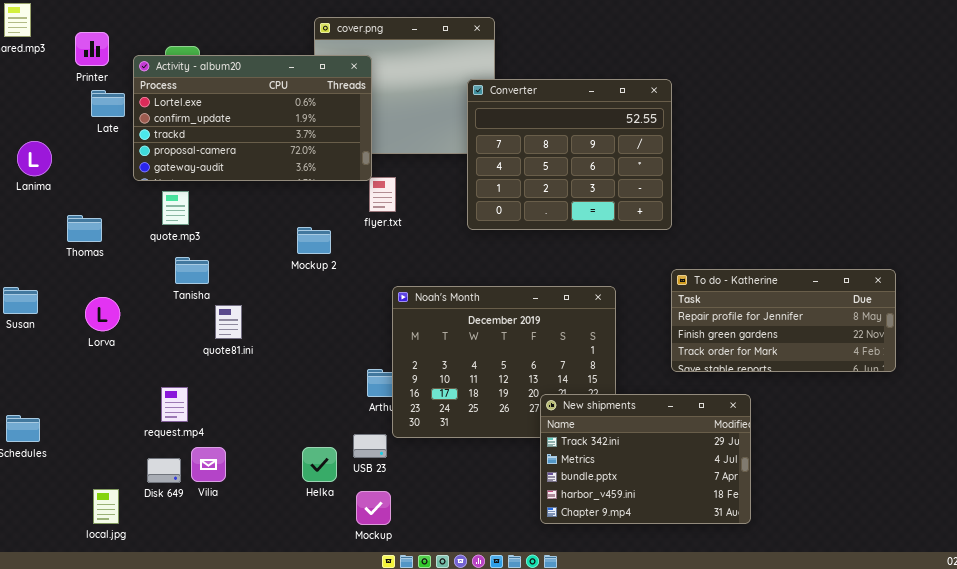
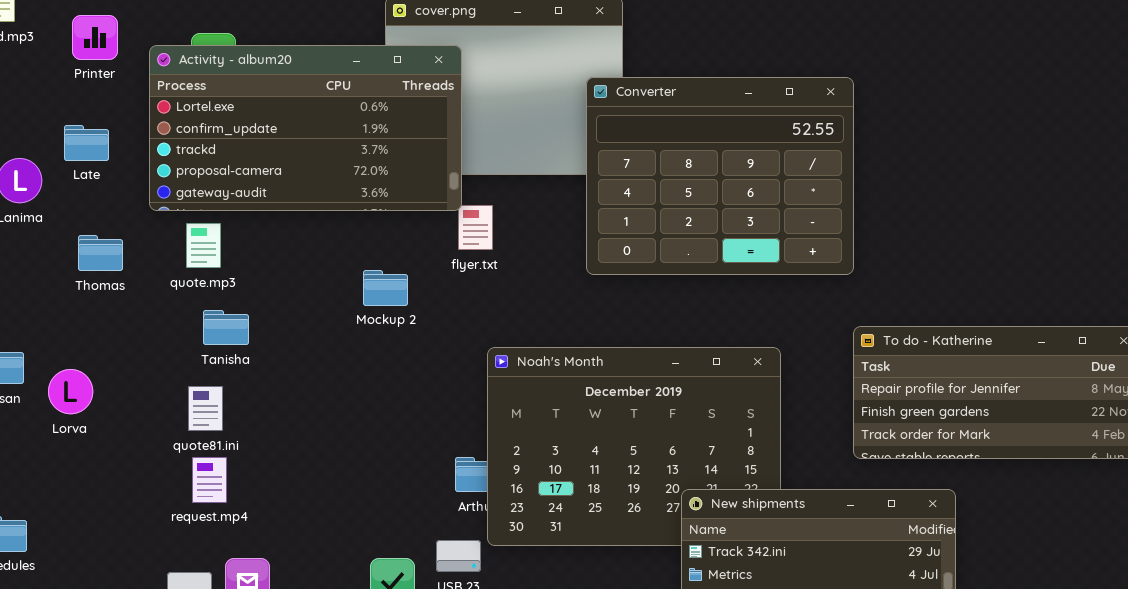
Late: [91,90,125,117] -> [64,125,109,161], moved
Thomas: [67,215,102,242] -> [78,235,123,271], moved
Lorva: [85,297,120,331] -> [48,369,93,414], moved
quote81.ini: [215,305,242,339] -> [188,386,223,431], moved
request.mp4: [161,387,188,422] -> [192,457,227,503], moved

